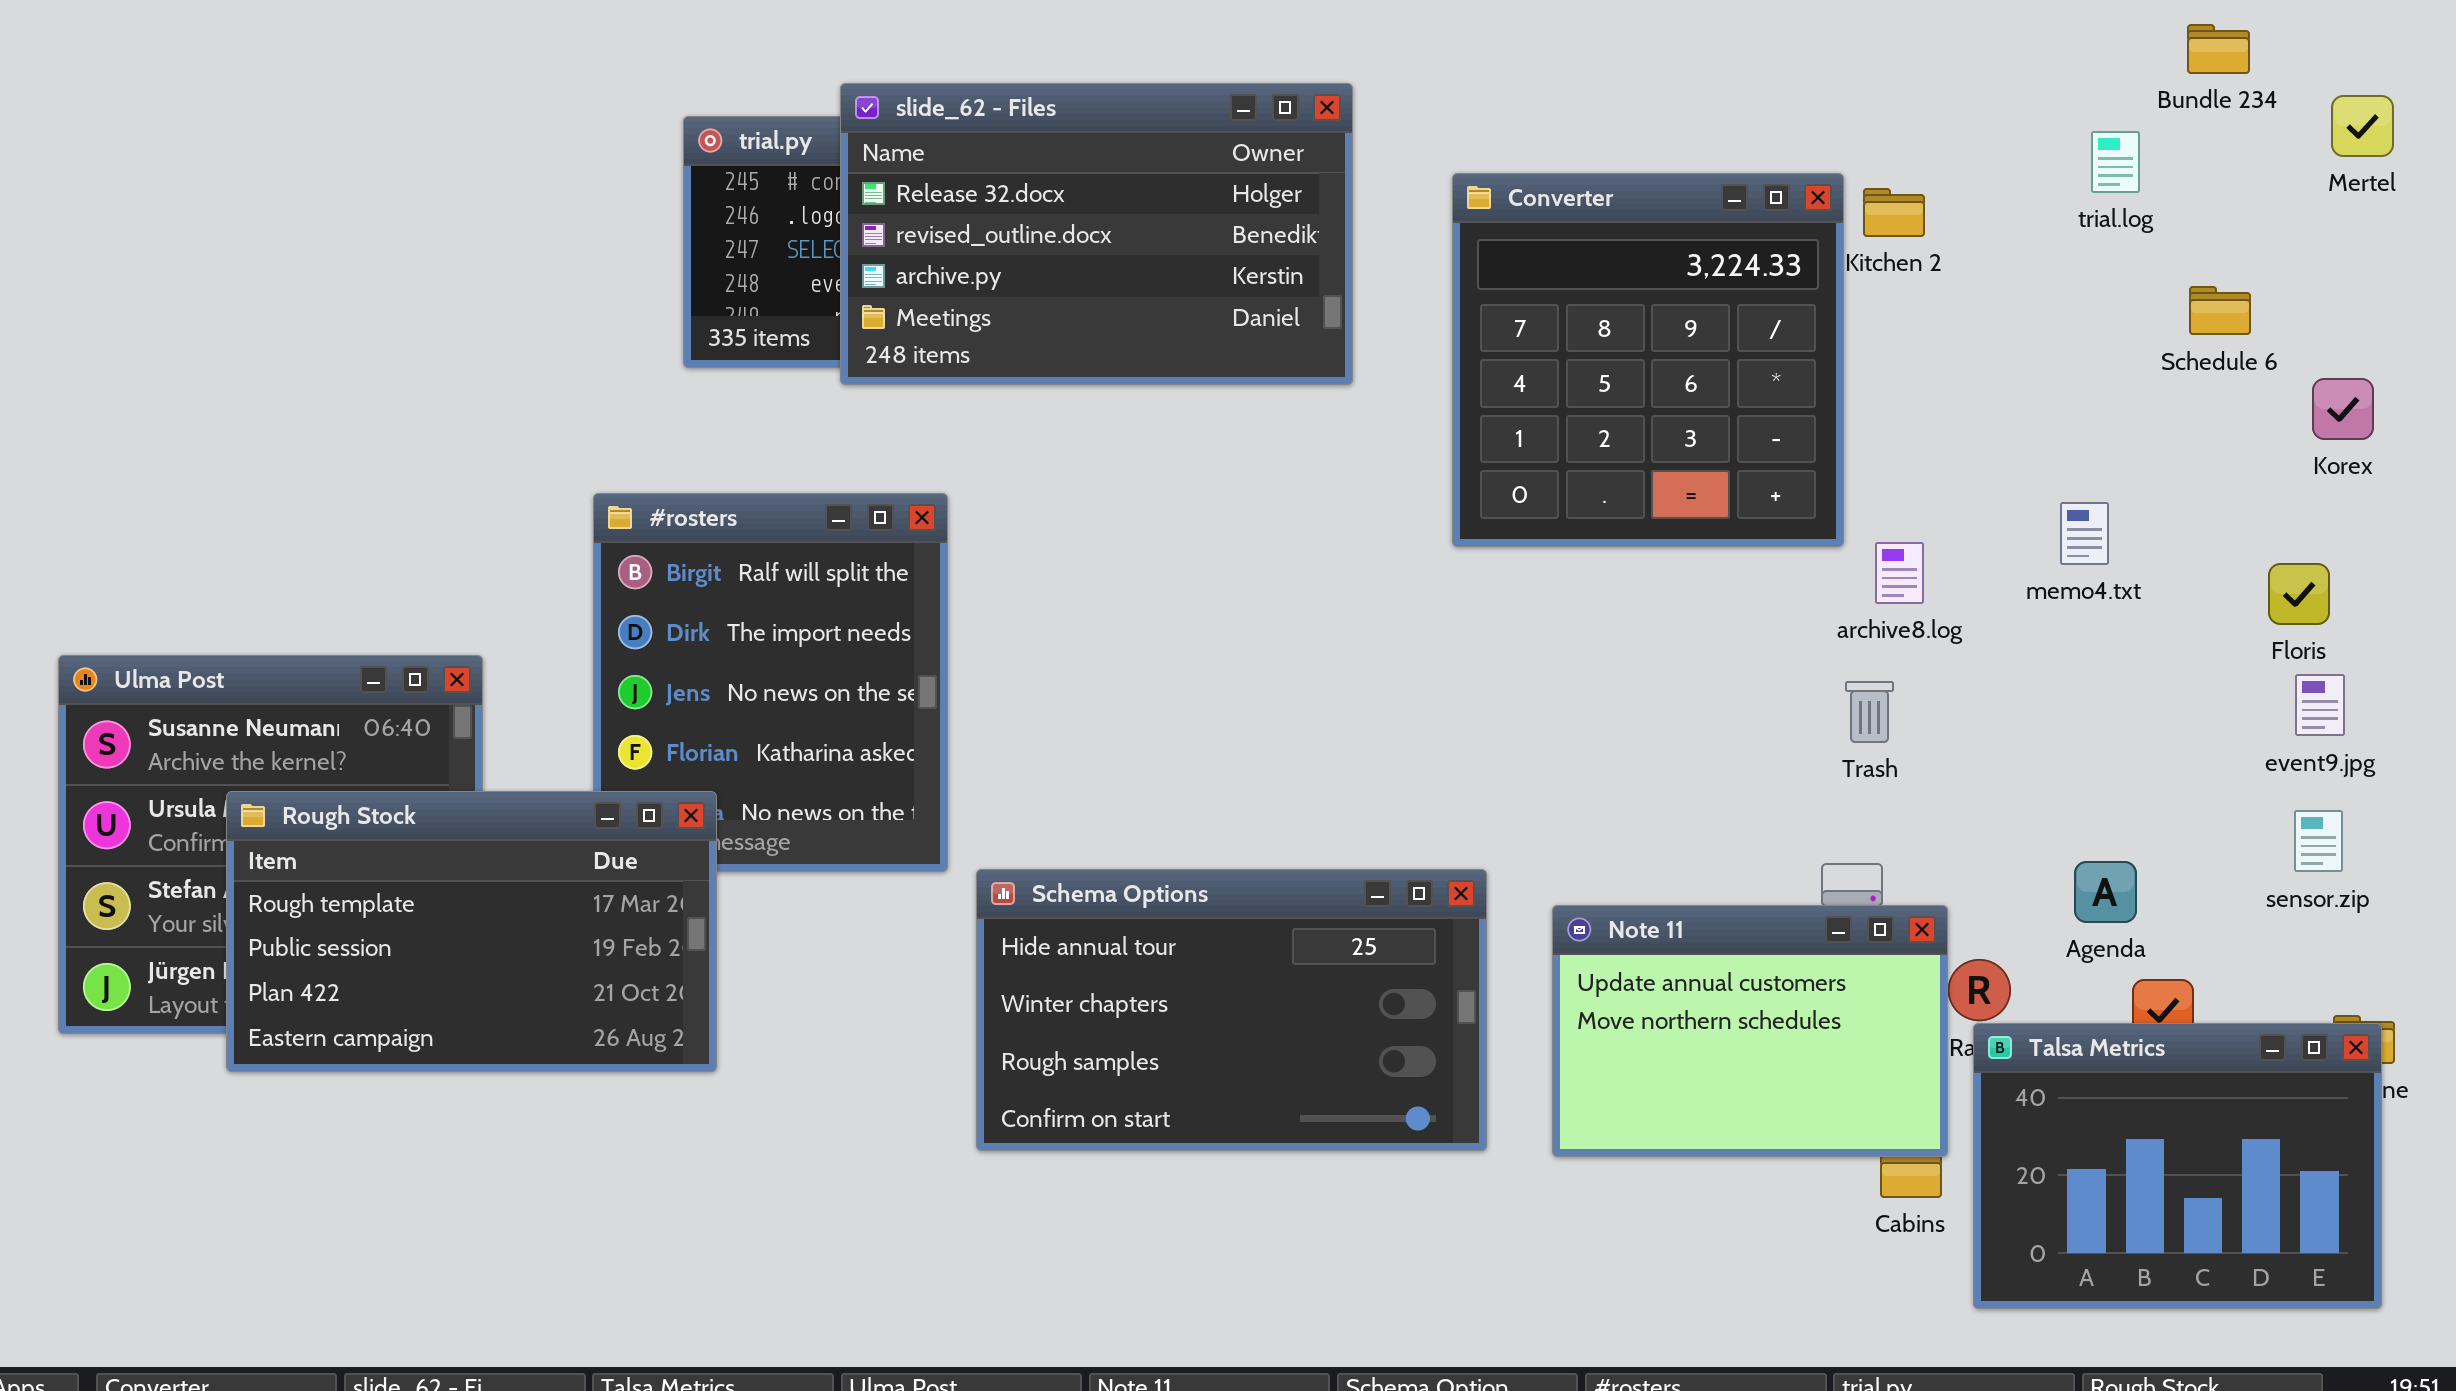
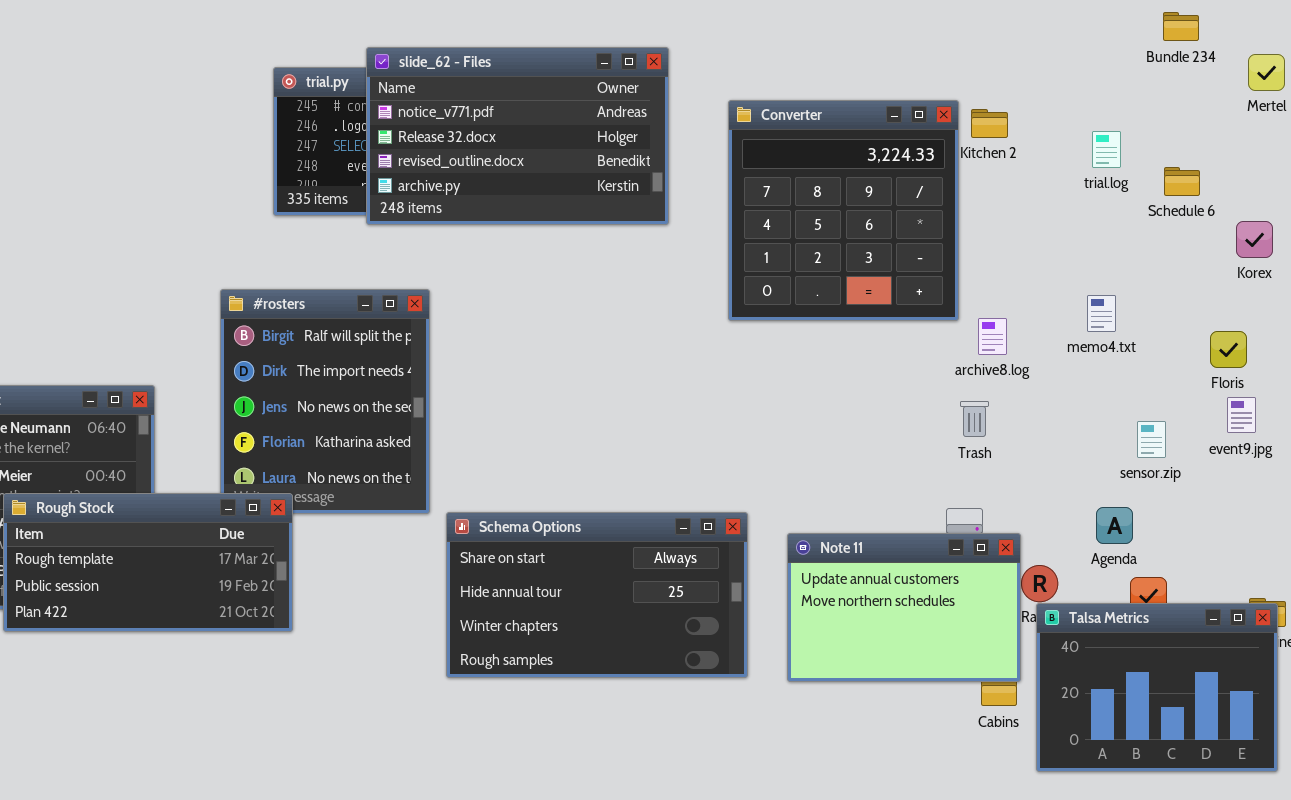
slide_62 - Files: [840,83,1353,385] -> [366,47,669,225], scrolled up 1 row
trial.log: [2091,131,2140,193] -> [1092,131,1121,168], moved
Rough Stock: [226,791,717,1072] -> [3,493,293,632], resized
sensor.zip: [2294,810,2343,872] -> [1137,421,1166,458], moved
Schema Options: [976,869,1487,1151] -> [446,512,748,678], scrolled up 1 row

